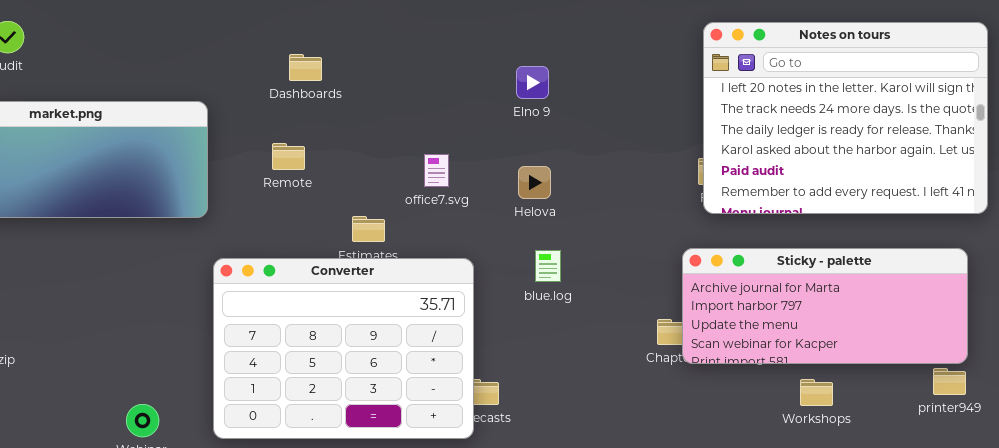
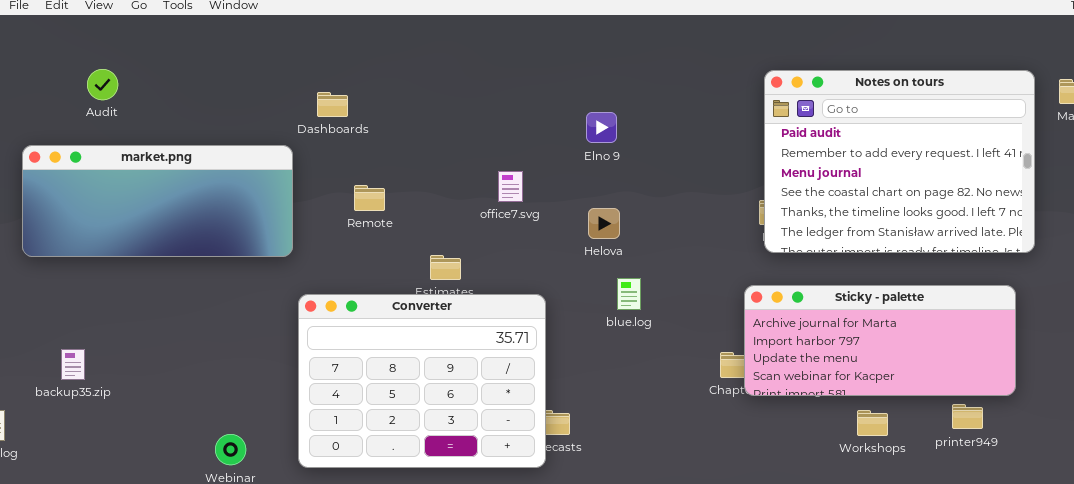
Notes on tours: [703,22,988,214] -> [764,70,1035,253], scrolled down 4 rows
Dashboards: [289,54,322,81] -> [317,92,348,117], moved
office7.svg: [424,154,449,187] -> [498,171,523,202], moved
blue.log: [535,250,561,282] -> [617,278,641,310], moved
printer949: [933,368,966,395] -> [952,404,983,429], moved

